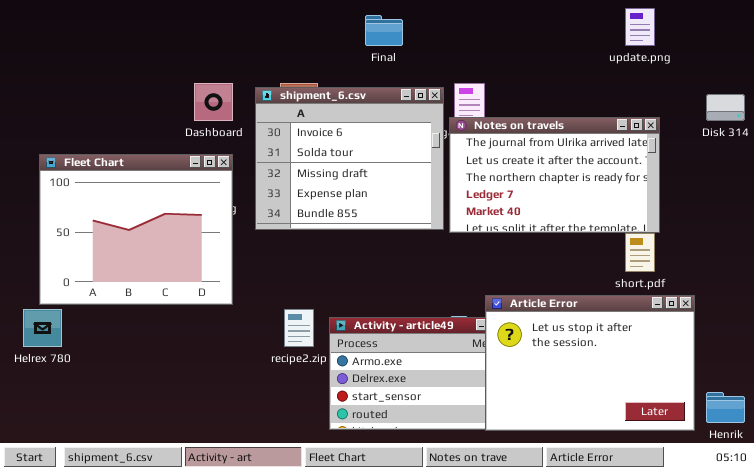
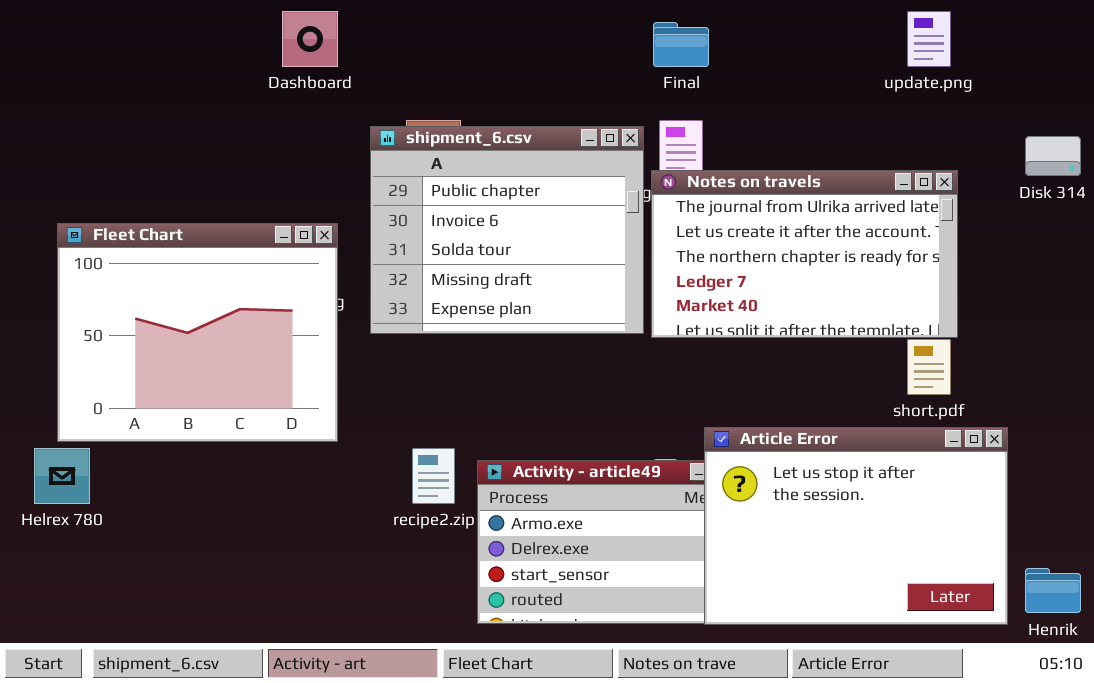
Final: [365,15,403,46] -> [653,22,709,67], moved
Dashboard: [194,83,233,121] -> [282,11,338,67], moved
shipment_6.csv: [255,87,444,230] -> [370,126,644,334], scrolled up 1 row

